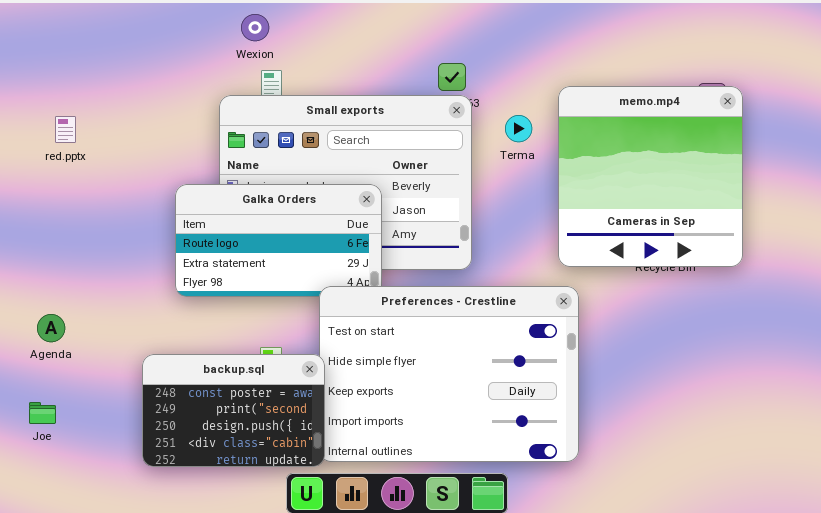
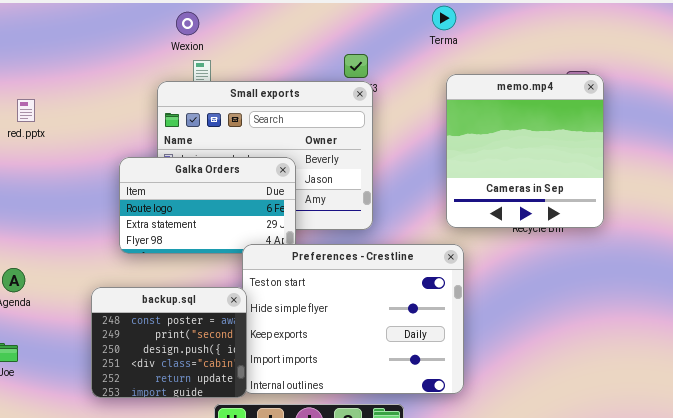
Terma: [505,115,532,142] -> [432,6,456,30], moved
backup.sql: [142,354,325,467] -> [91,287,247,398], resized

